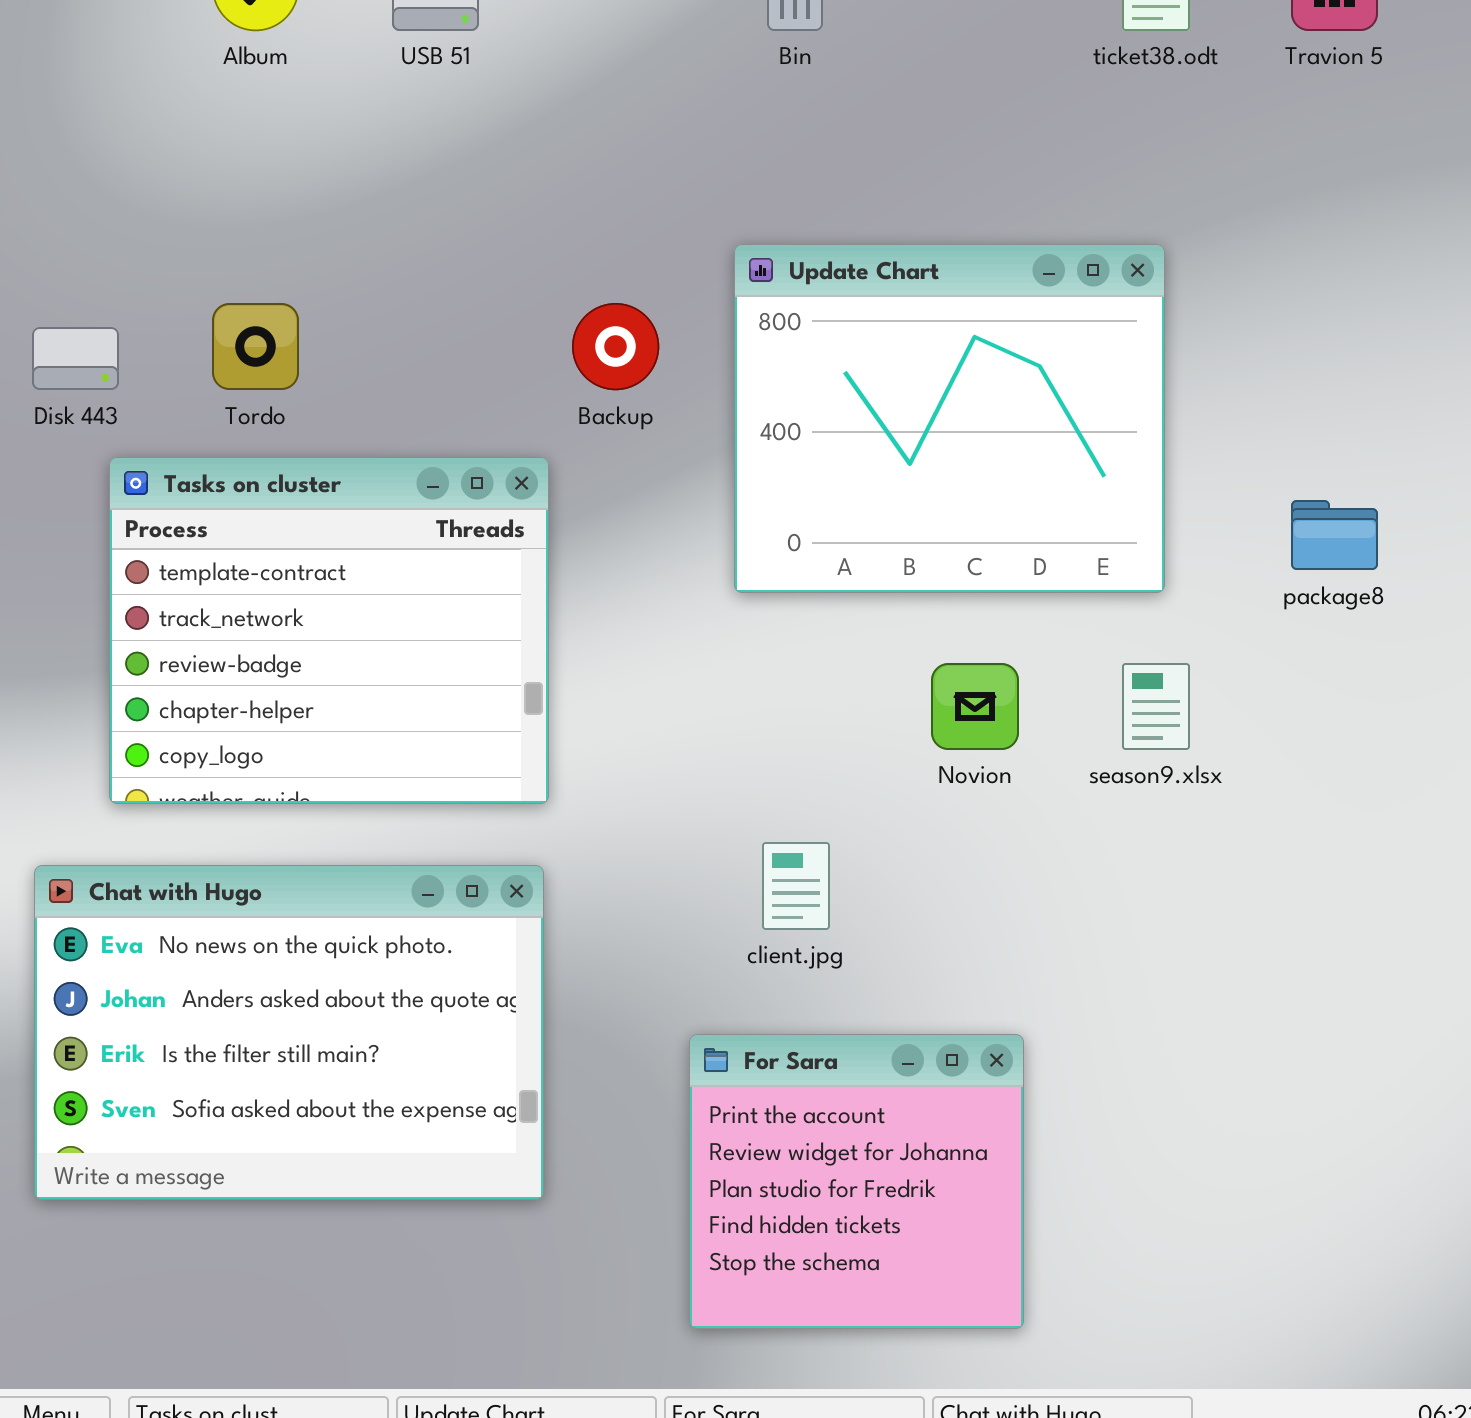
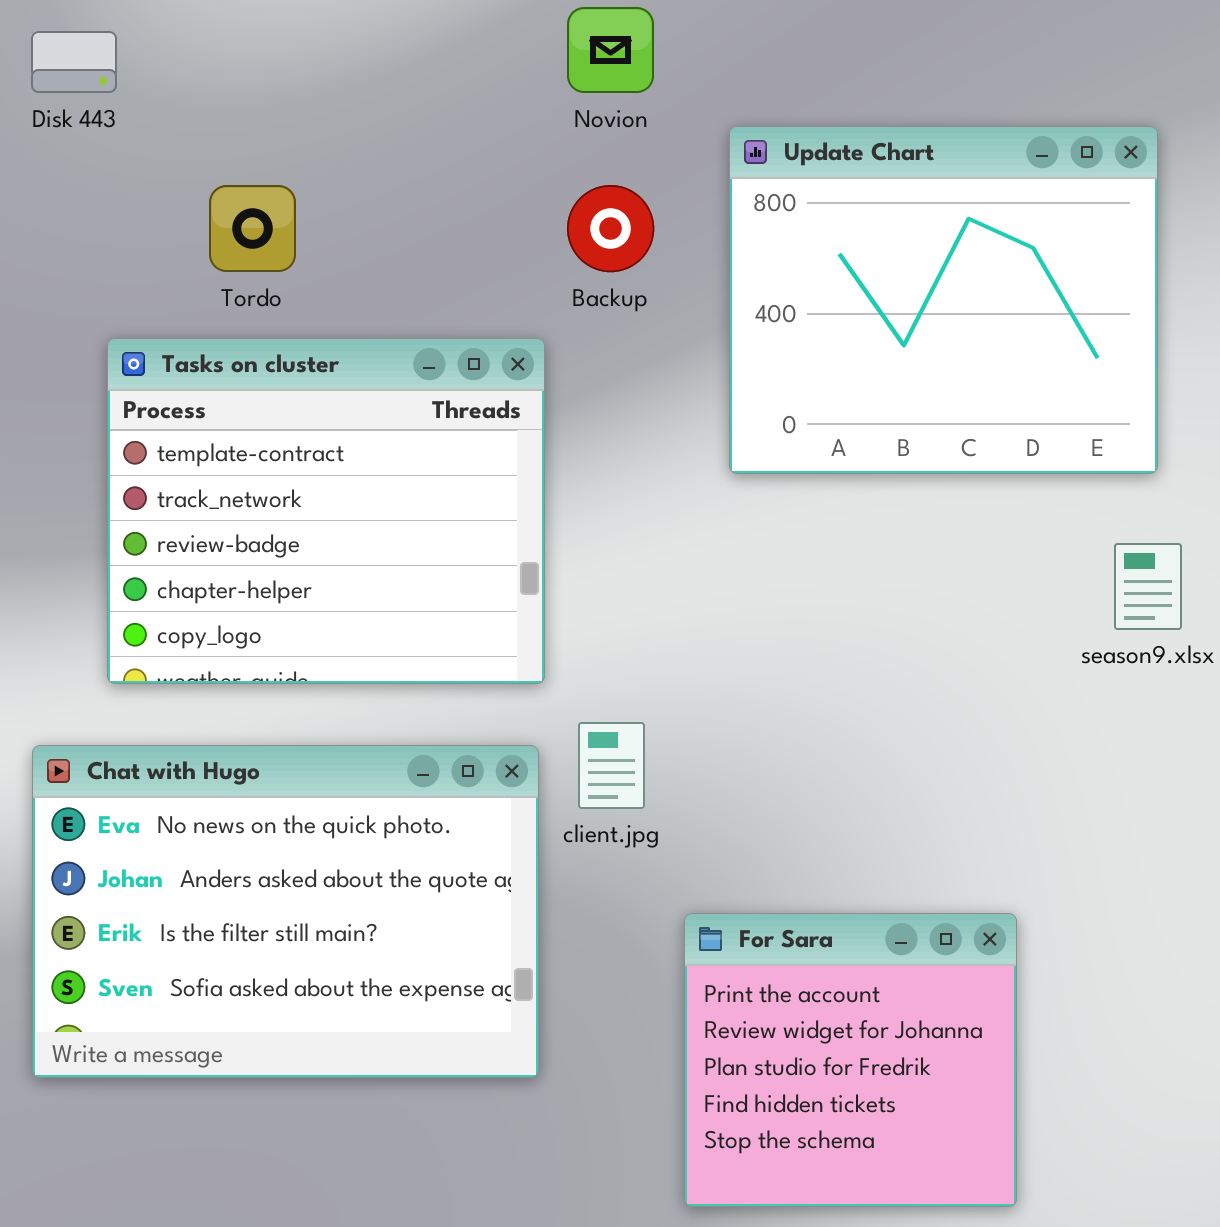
Disk 443: [32,327,119,390] -> [31,31,117,93], moved
Novion: [931,663,1019,750] -> [567,7,654,93], moved
client.jpg: [762,842,830,930] -> [578,722,645,809], moved

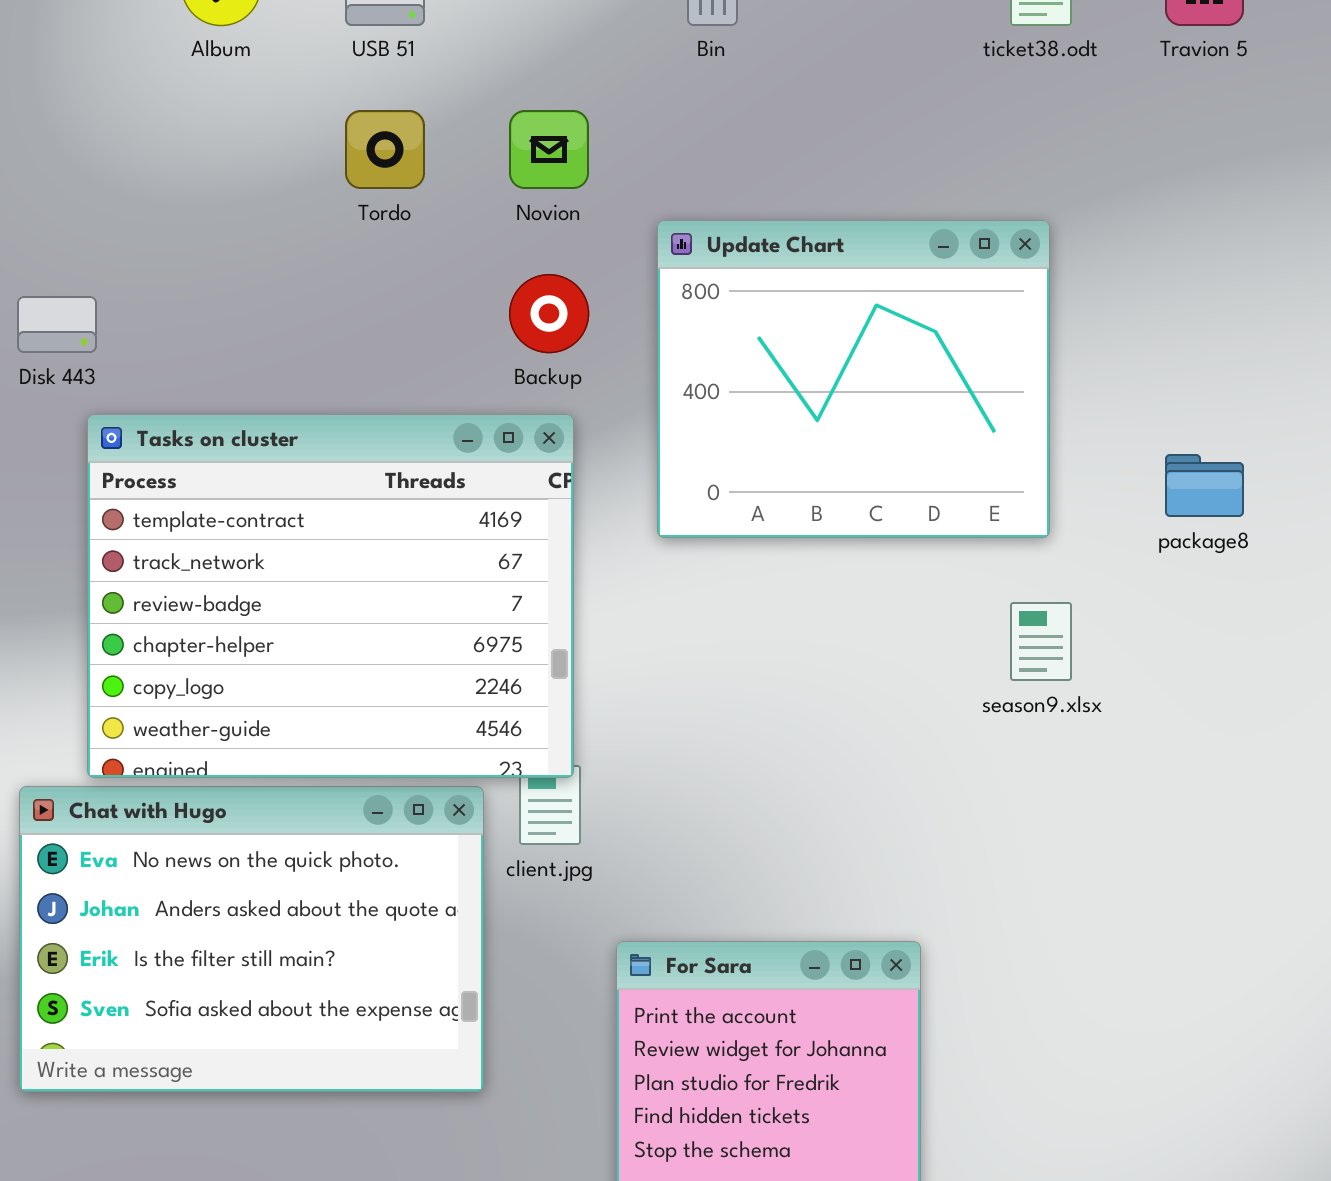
Disk 443: [31,31,117,93] -> [17,296,97,353], moved
Tordo: [209,185,296,272] -> [345,110,425,189], moved
Tasks on cluster: [107,338,545,684] -> [87,414,574,778], resized

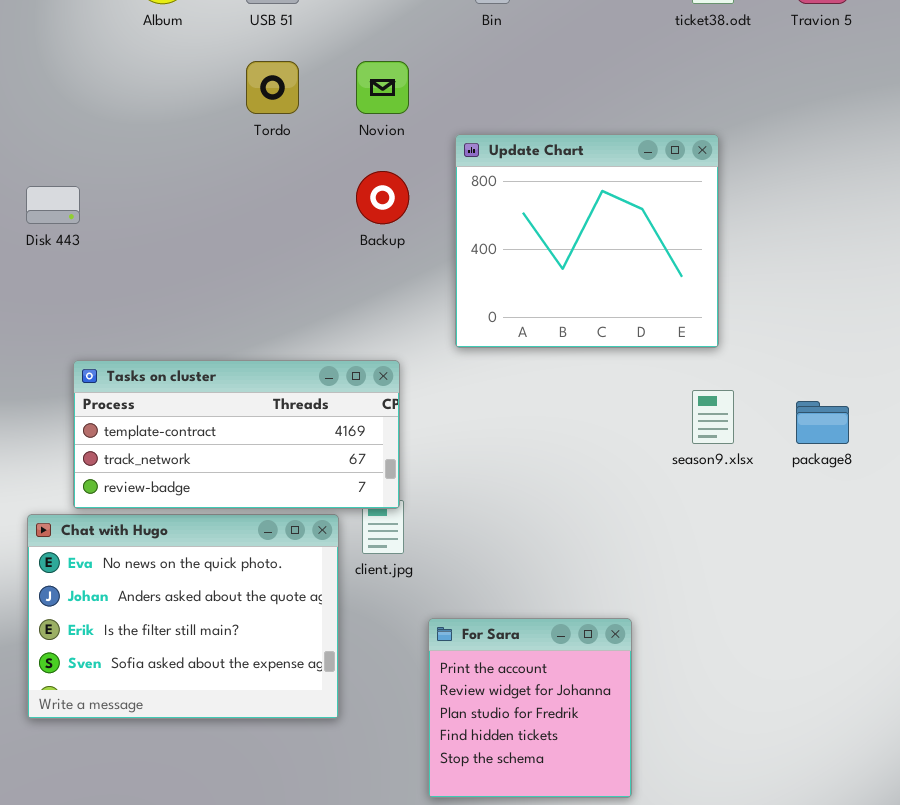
Tasks on cluster: [87,414,574,778] -> [73,360,400,509], resized
package8: [1165,454,1244,517] -> [796,401,849,444], moved

